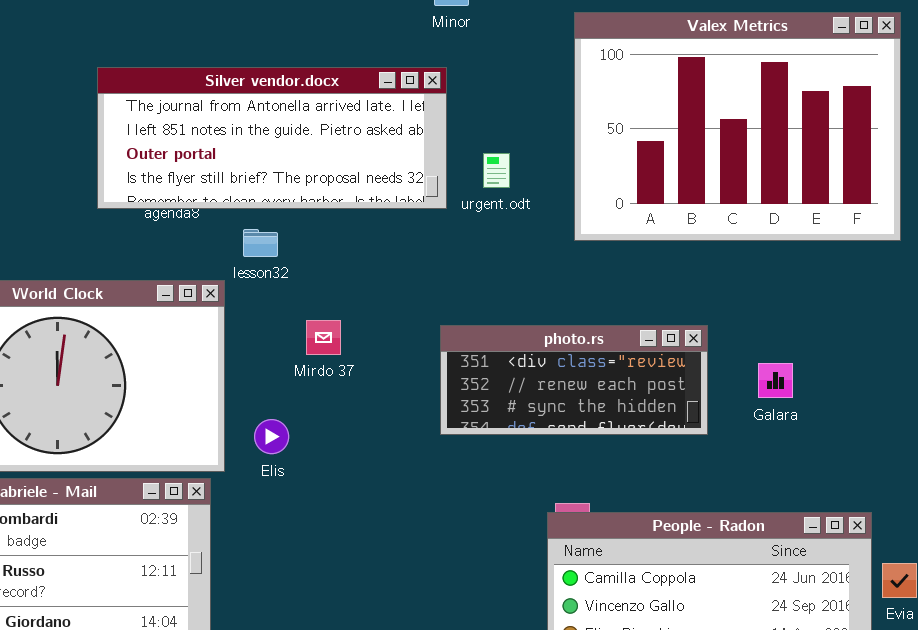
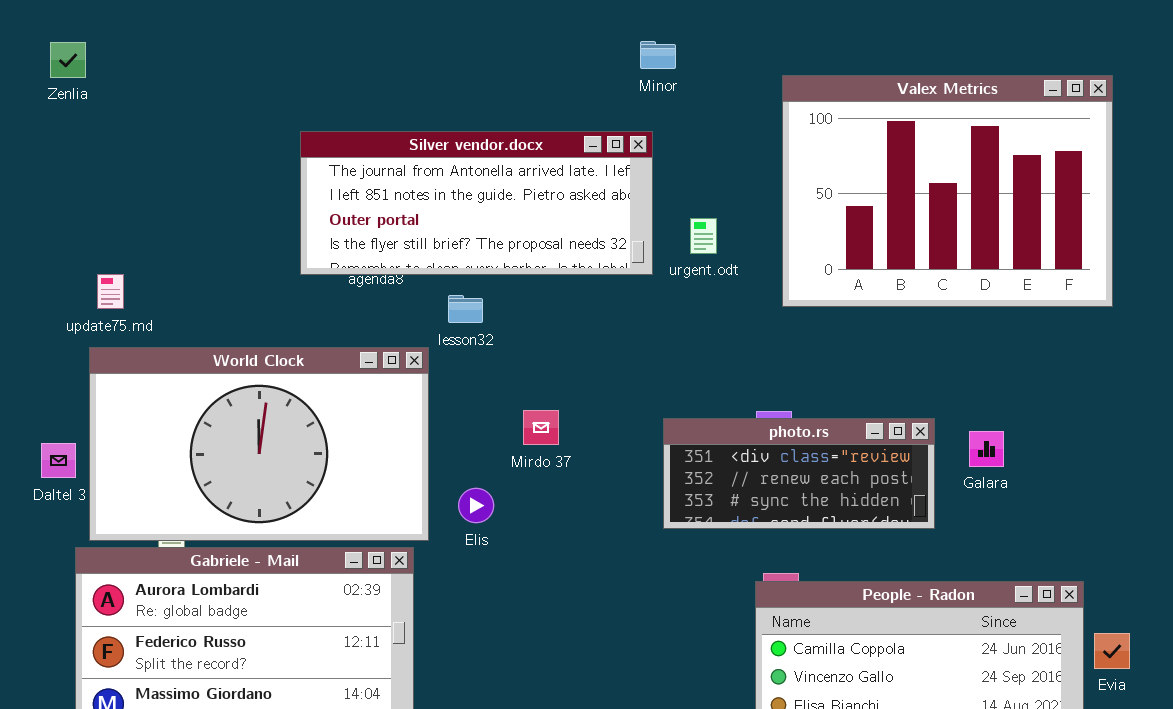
Mirdo 37: [306,320,341,355] -> [523,410,559,445], moved
photo.rs: [440,325,708,435] -> [663,418,935,529], moved

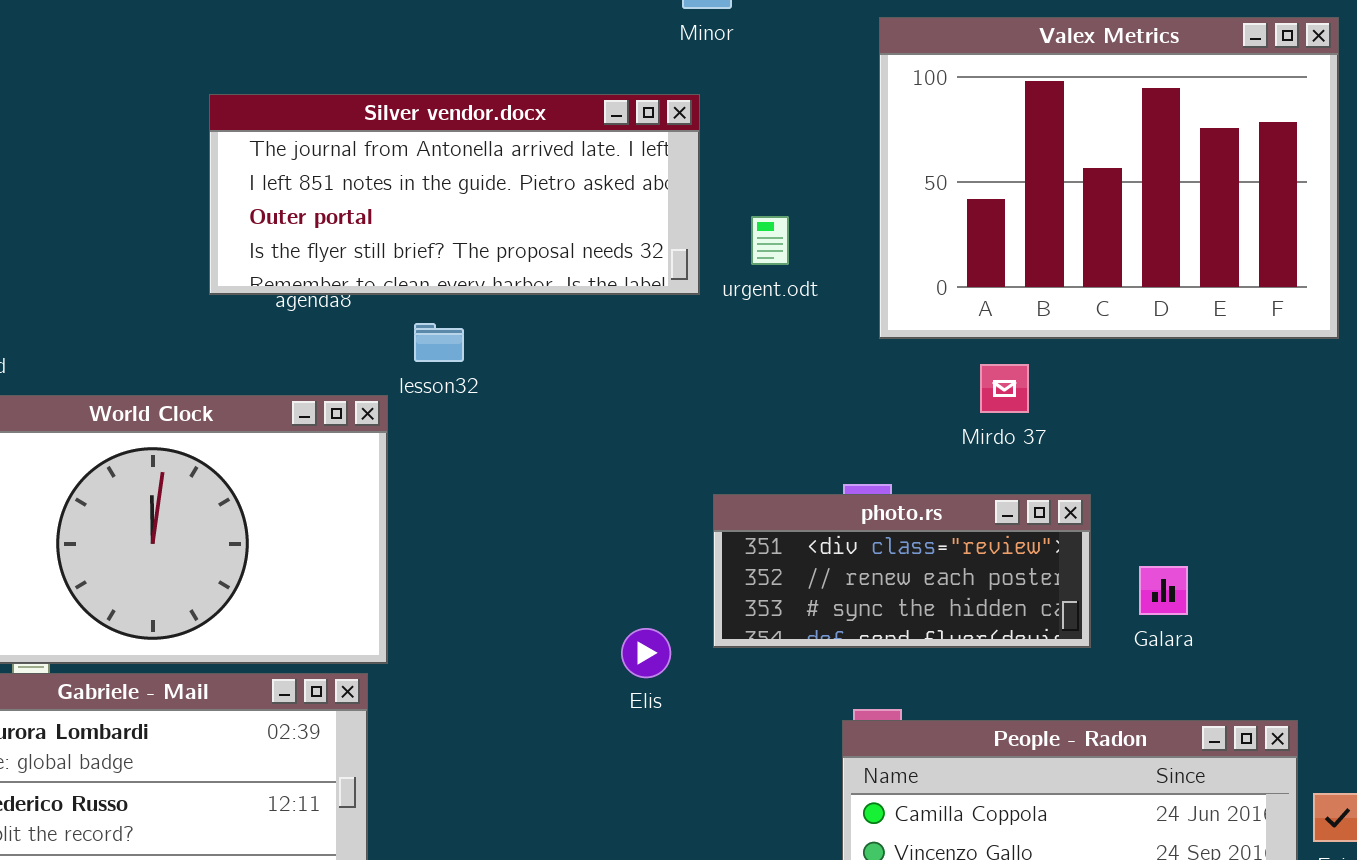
Mirdo 37: [523,410,559,445] -> [980,364,1029,413], moved
Galara: [969,431,1004,467] -> [1139,566,1188,615], moved
Elis: [458,488,494,523] -> [621,628,671,678], moved

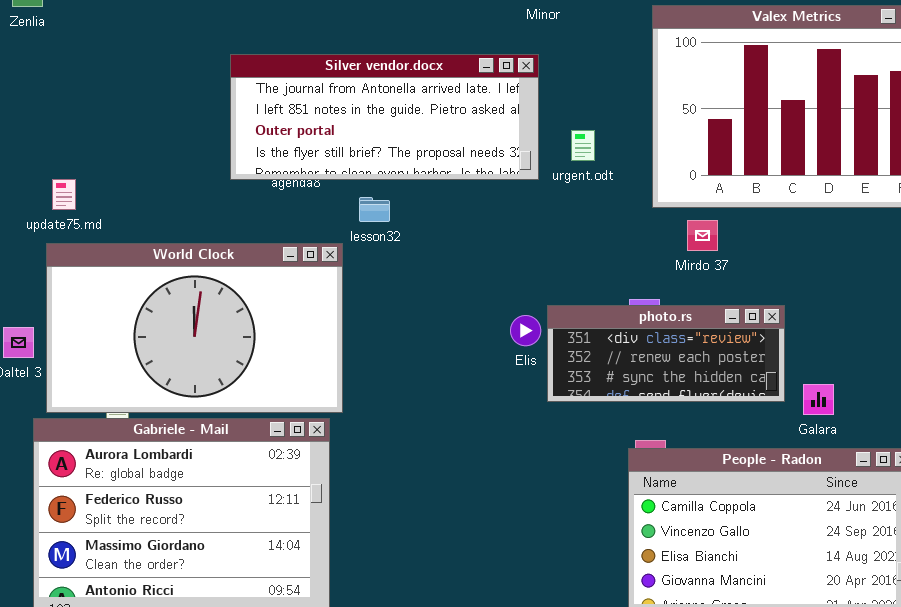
Mirdo 37: [980,364,1029,413] -> [687,220,718,251], moved
Galara: [1139,566,1188,615] -> [803,384,834,415], moved
Elis: [621,628,671,678] -> [510,315,541,346], moved

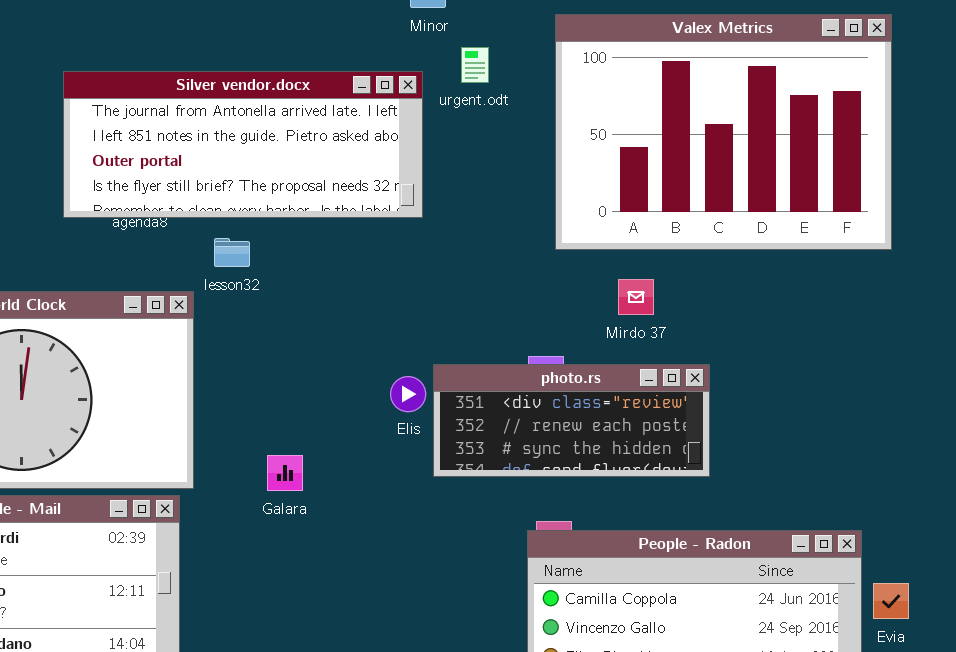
urgent.odt: [571,130,595,161] -> [461,47,489,83], moved
Mirdo 37: [687,220,718,251] -> [618,279,654,315], moved
Galara: [803,384,834,415] -> [267,455,303,491], moved

